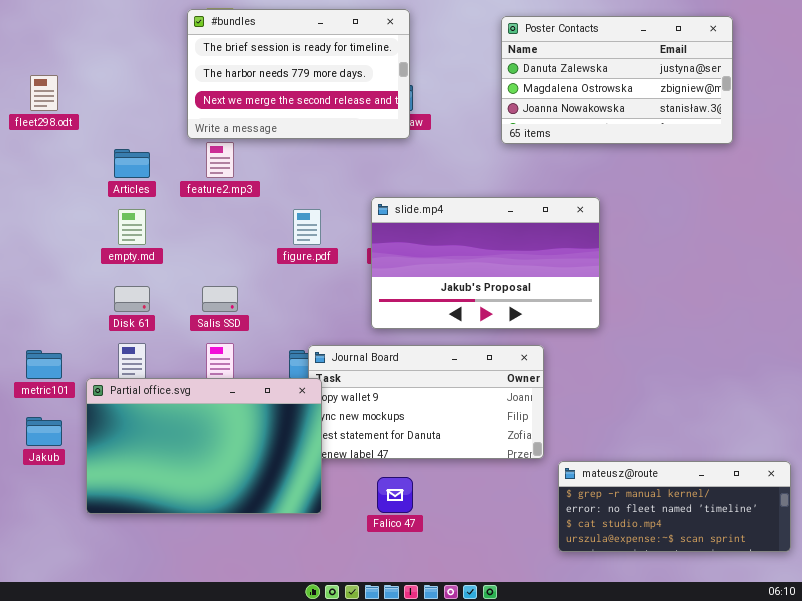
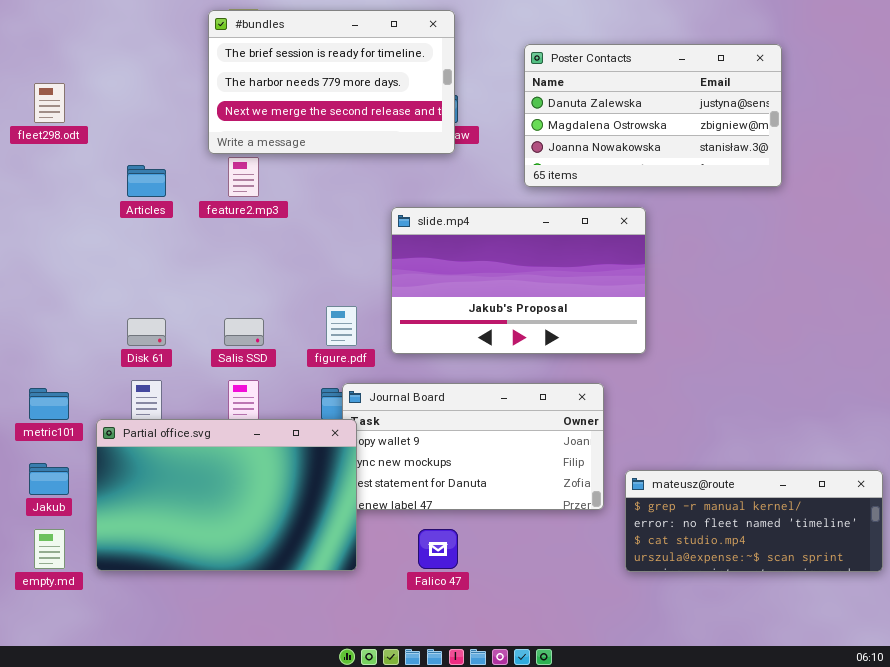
Poster Contacts: [501,16,733,144] -> [524,44,782,187], moved
slide.mp4: [371,197,600,329] -> [391,207,646,354], moved
empty.md: [118,209,146,245] -> [34,529,65,569], moved
figure.pdf: [293,209,321,245] -> [326,306,357,346], moved
mateusz@route: [558,461,791,552] -> [625,470,883,572], moved

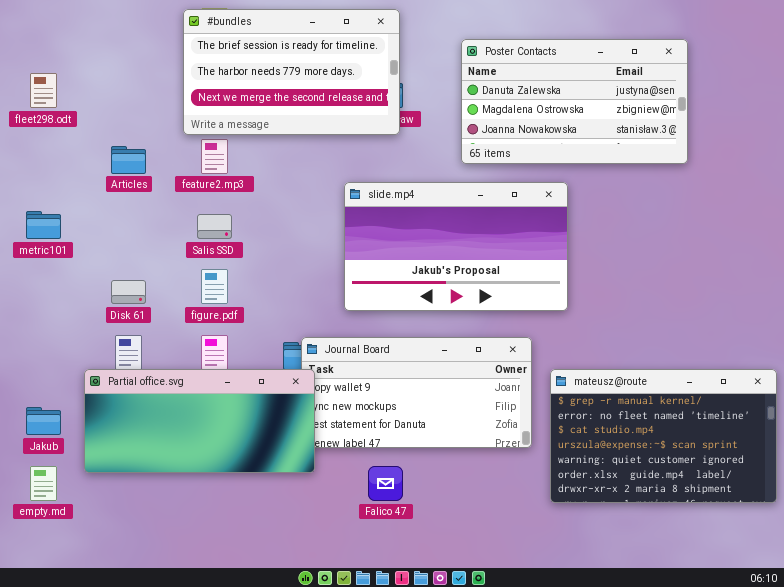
figure.pdf: [326,306,357,346] -> [201,269,228,304], moved
Salis SSD: [224,318,264,346] -> [197,214,232,239], moved
metric101: [29,388,69,420] -> [26,211,61,239], moved
Partial office.svg: [96,419,357,571] -> [84,369,315,473], resized
mateusz@route: [625,470,883,572] -> [550,369,777,503], resized

